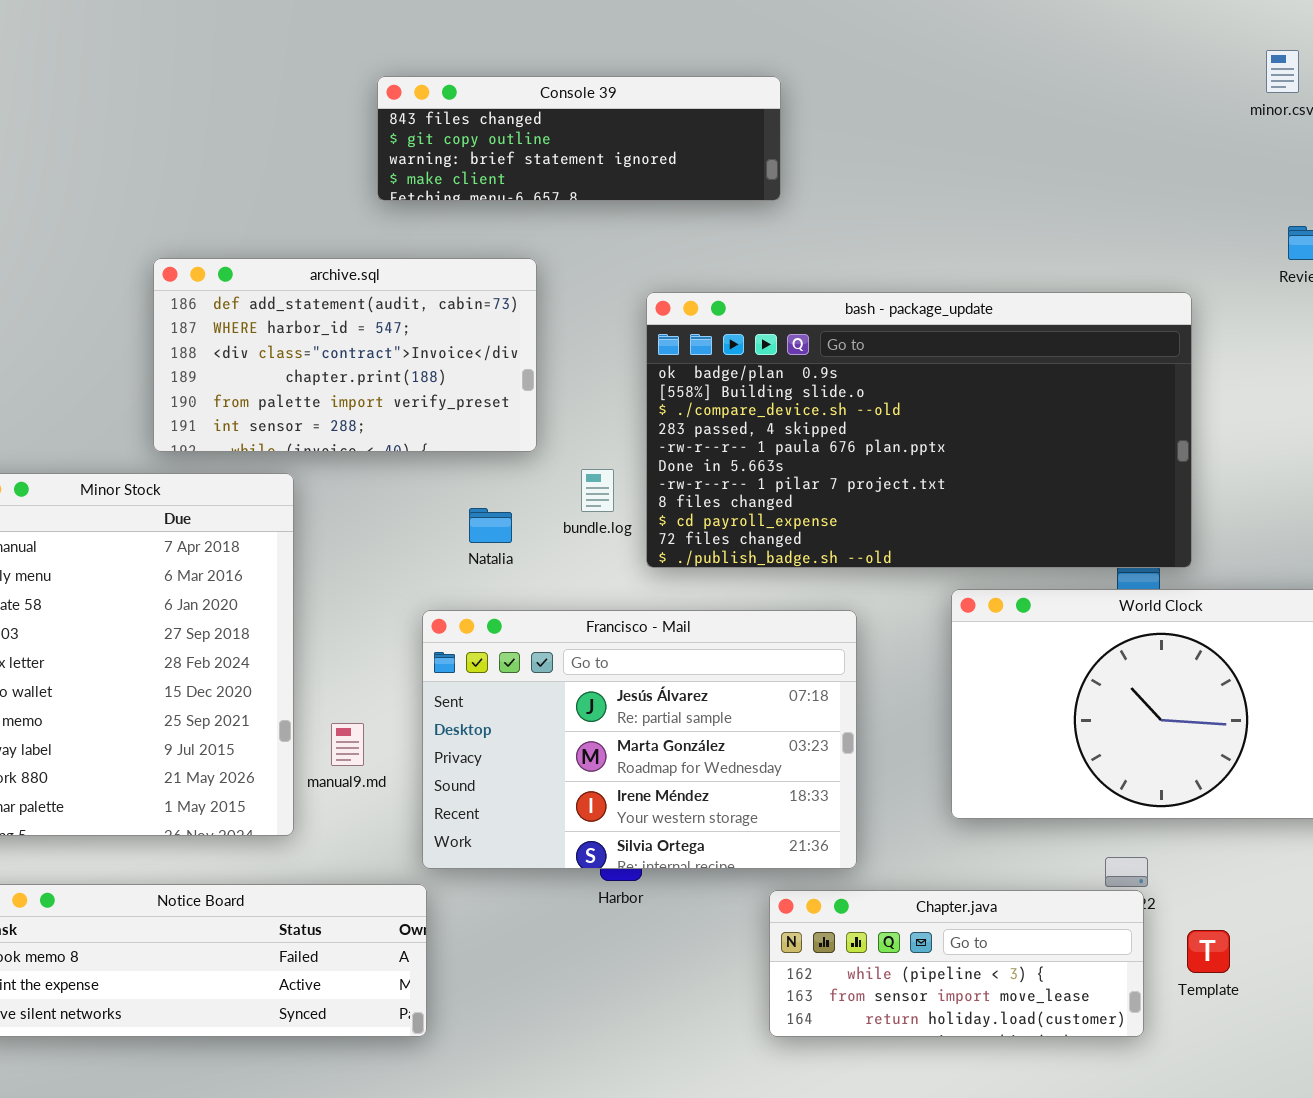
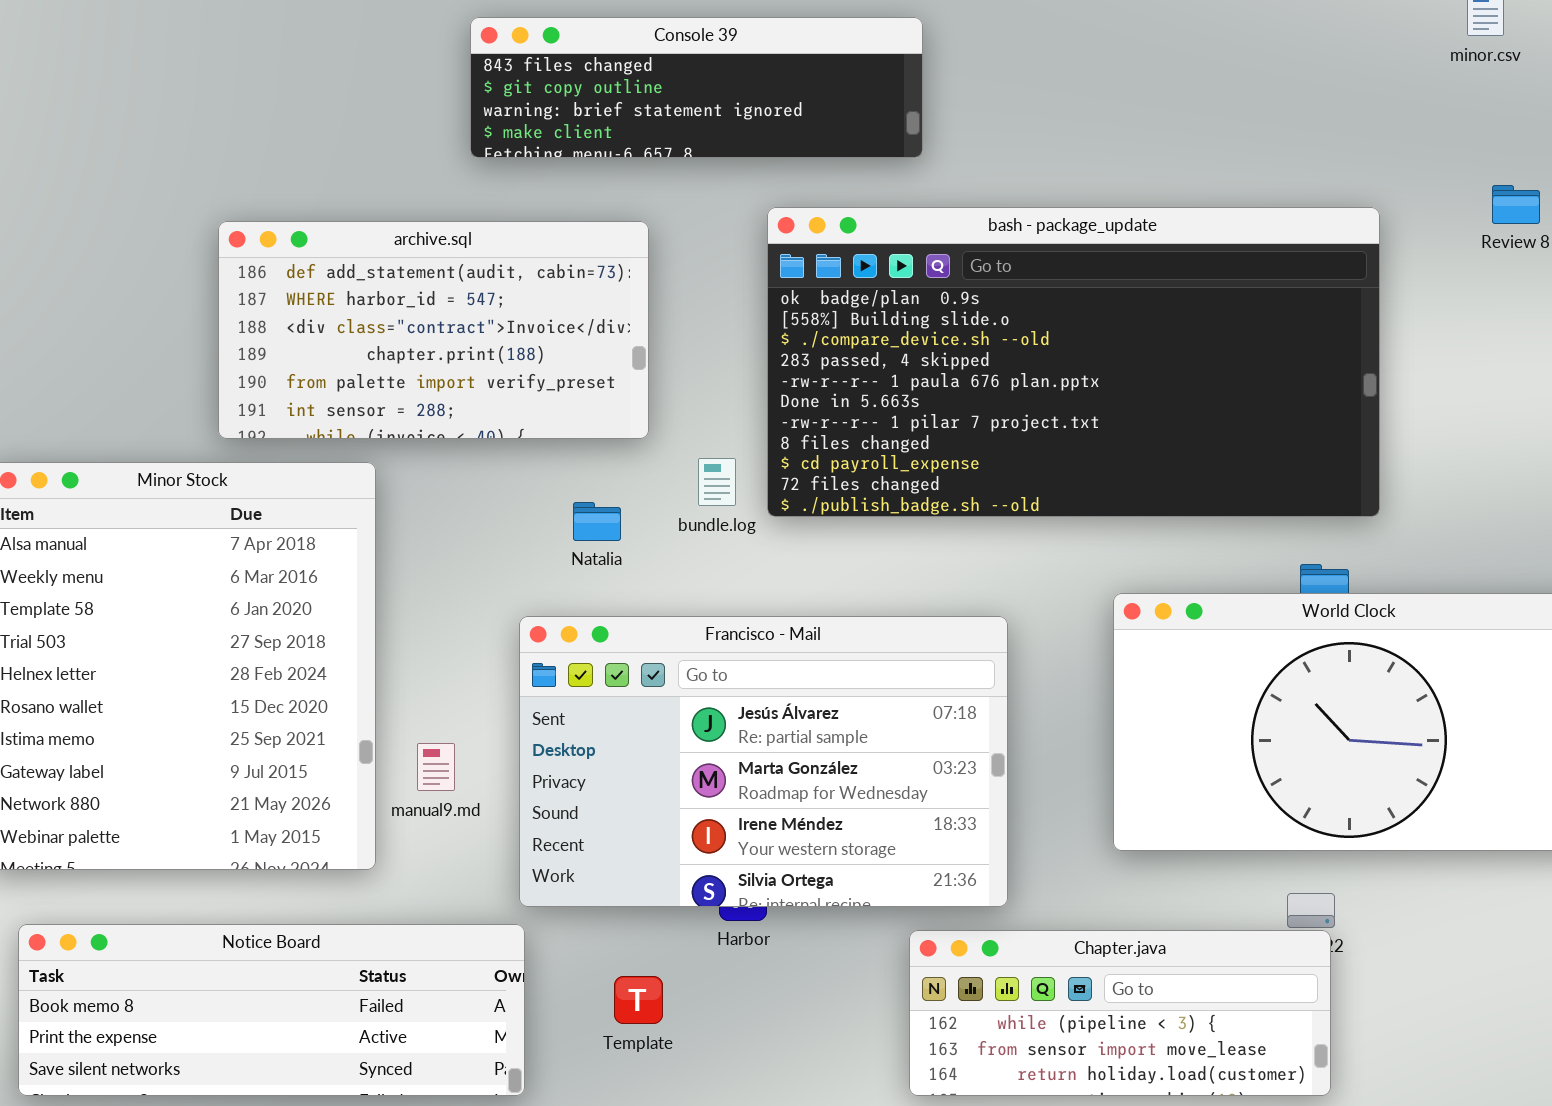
bash - package_update: [646,292,1192,568] -> [767,207,1380,517], moved
Template: [1187,930,1230,973] -> [614,976,663,1024], moved

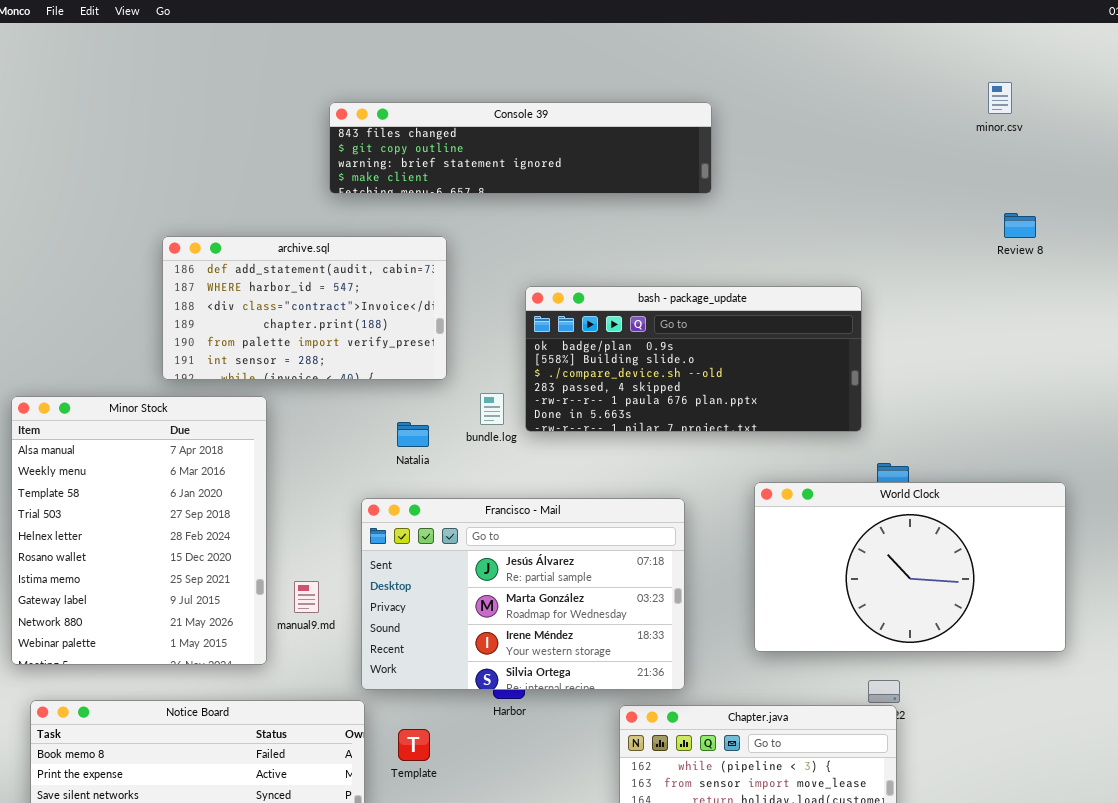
Console 39: [470,17,923,158] -> [329,102,712,194], resized
bash - package_update: [767,207,1380,517] -> [525,286,862,432], resized
Template: [614,976,663,1024] -> [398,729,430,761], moved

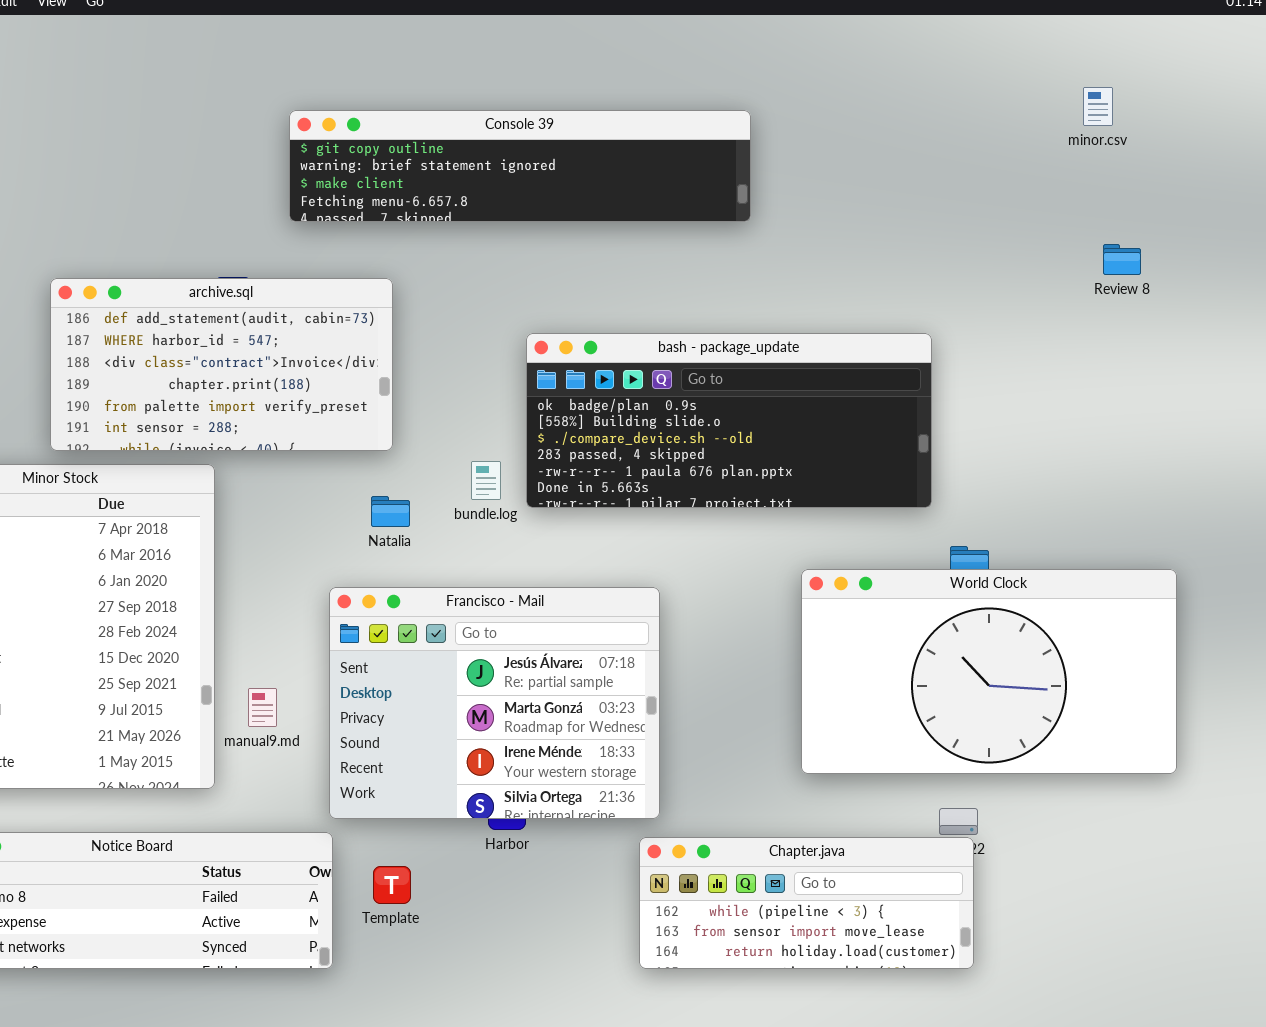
Console 39: [329,102,712,194] -> [289,110,751,222], scrolled down 1 row
archive.sql: [162,236,447,380] -> [50,278,393,451], moved
Francisco - Mail: [361,498,685,690] -> [329,587,660,819], resized

